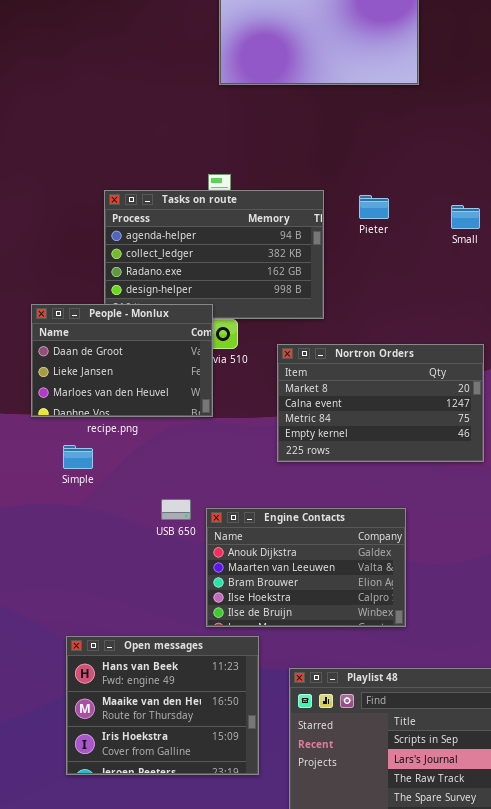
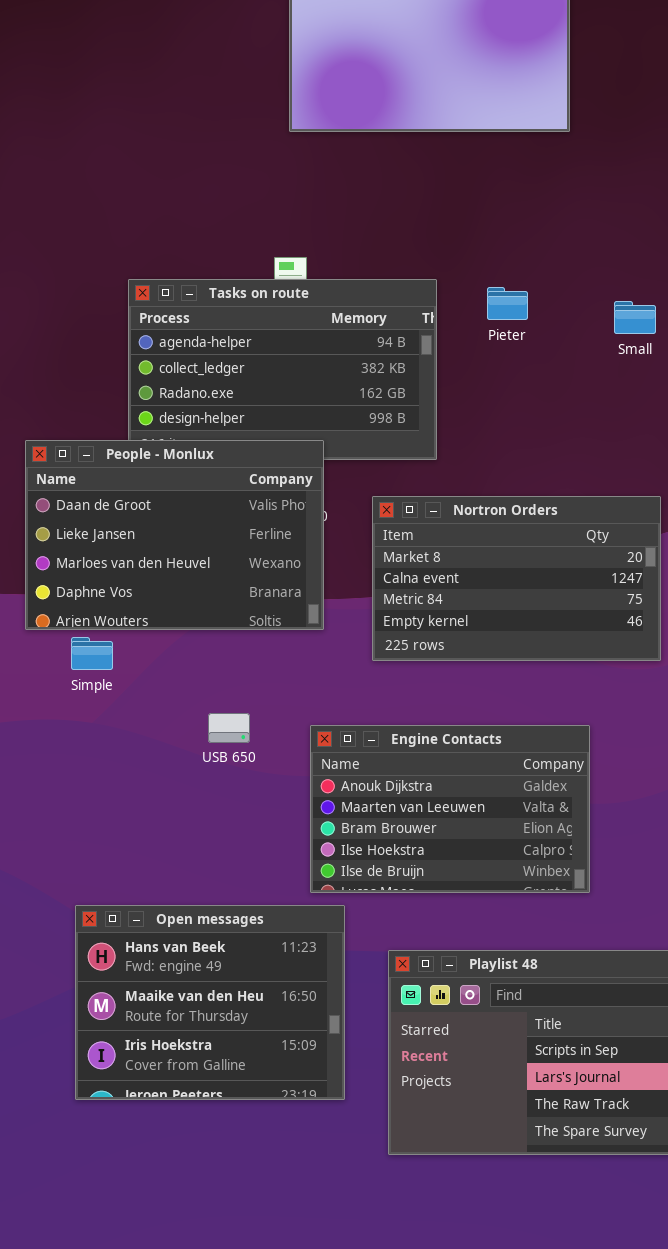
People - Monlux: [31,304,213,417] -> [25,440,324,630], resized
Engine Contacts: [206,508,406,627] -> [310,725,590,893], moved

